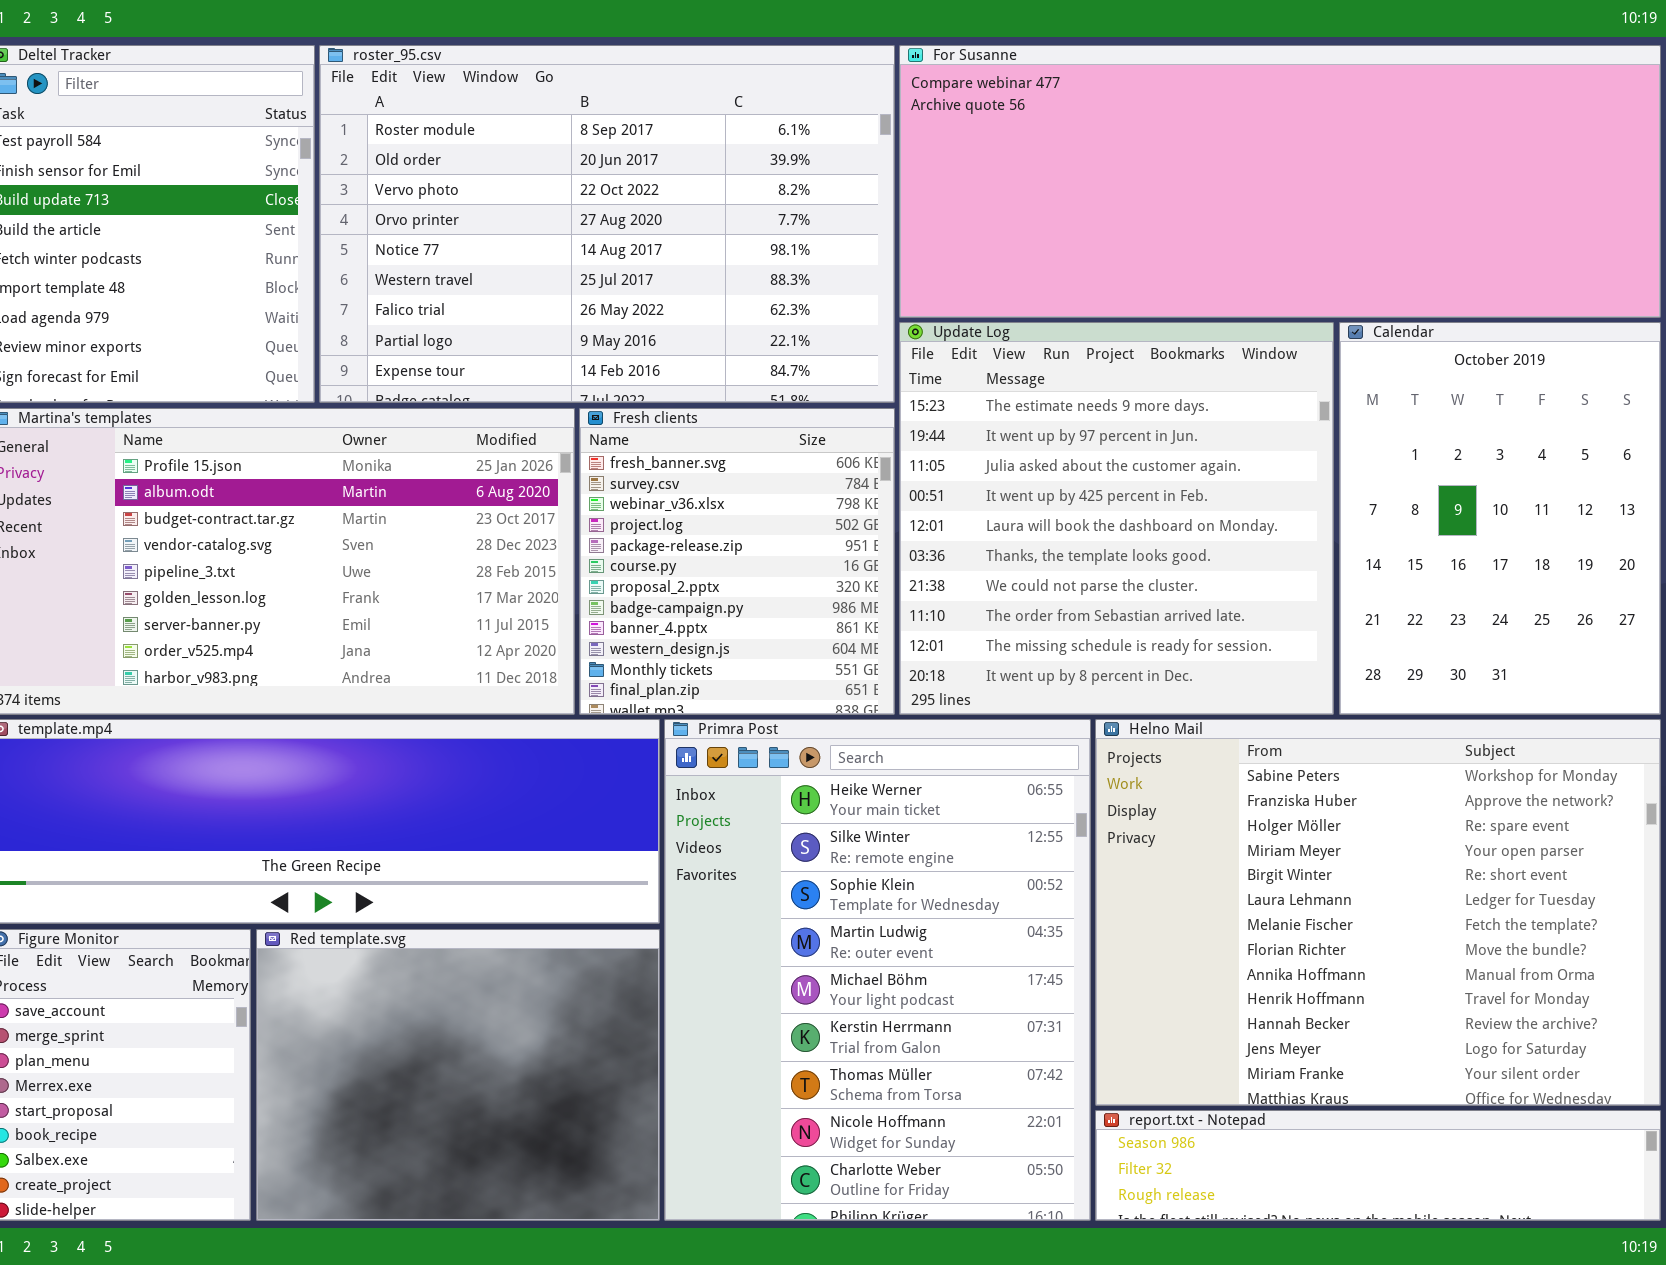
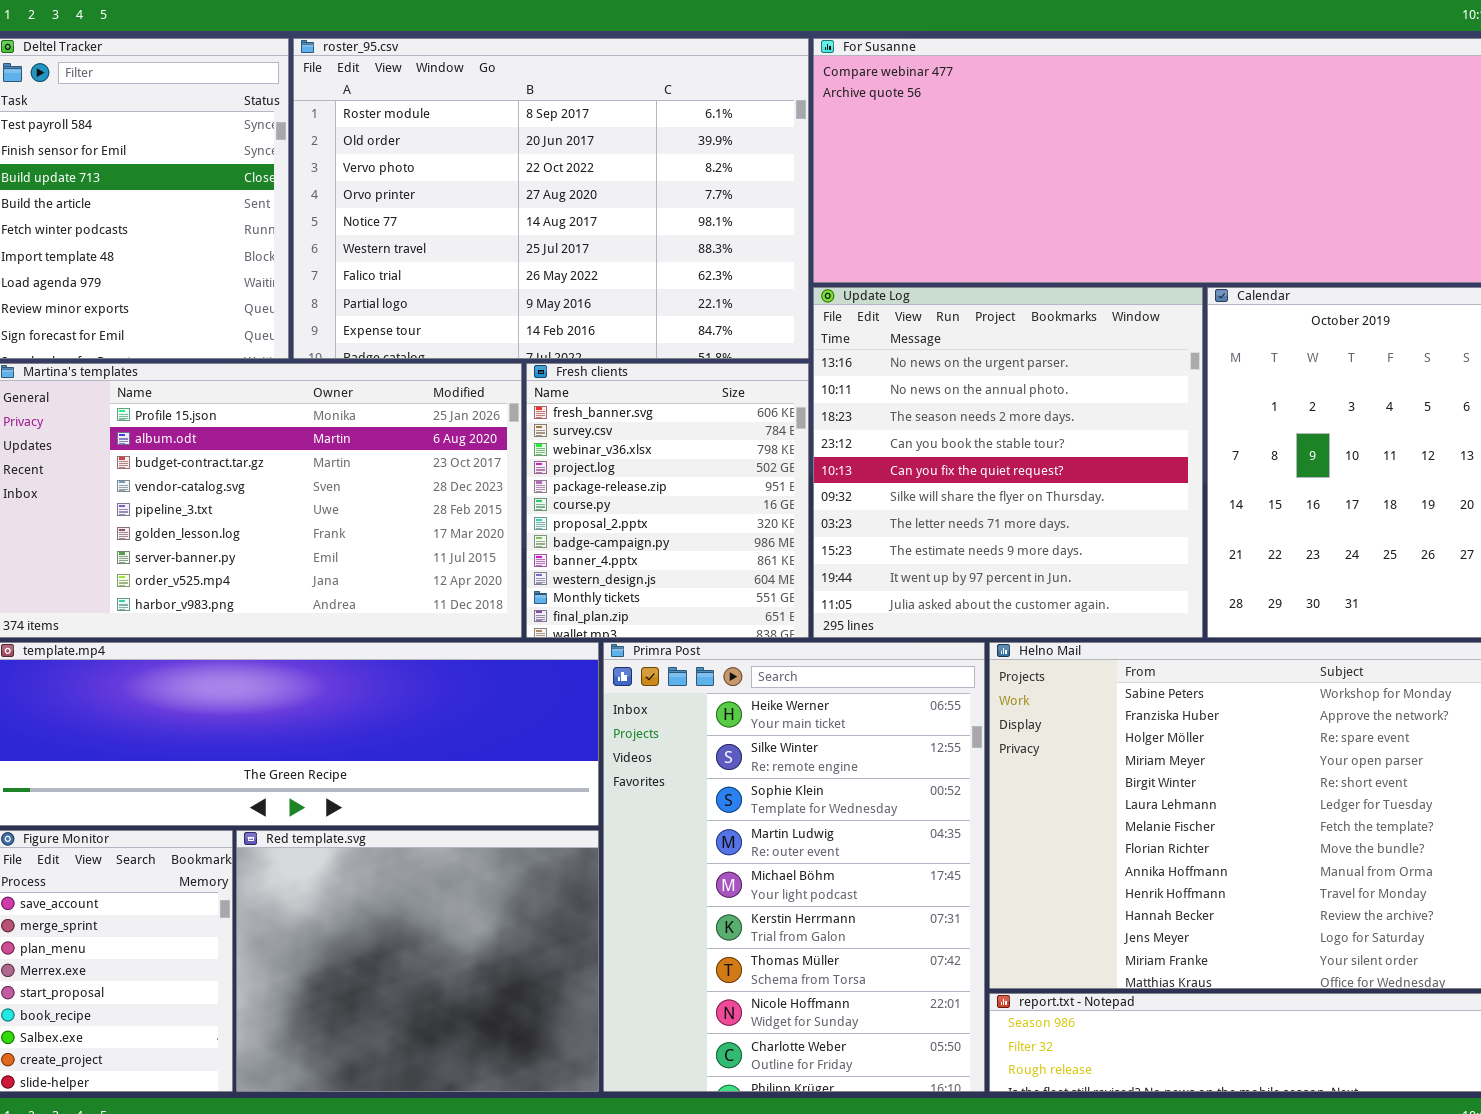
Update Log: [899,322,1334,715] -> [813,287,1203,638], scrolled up 7 rows

